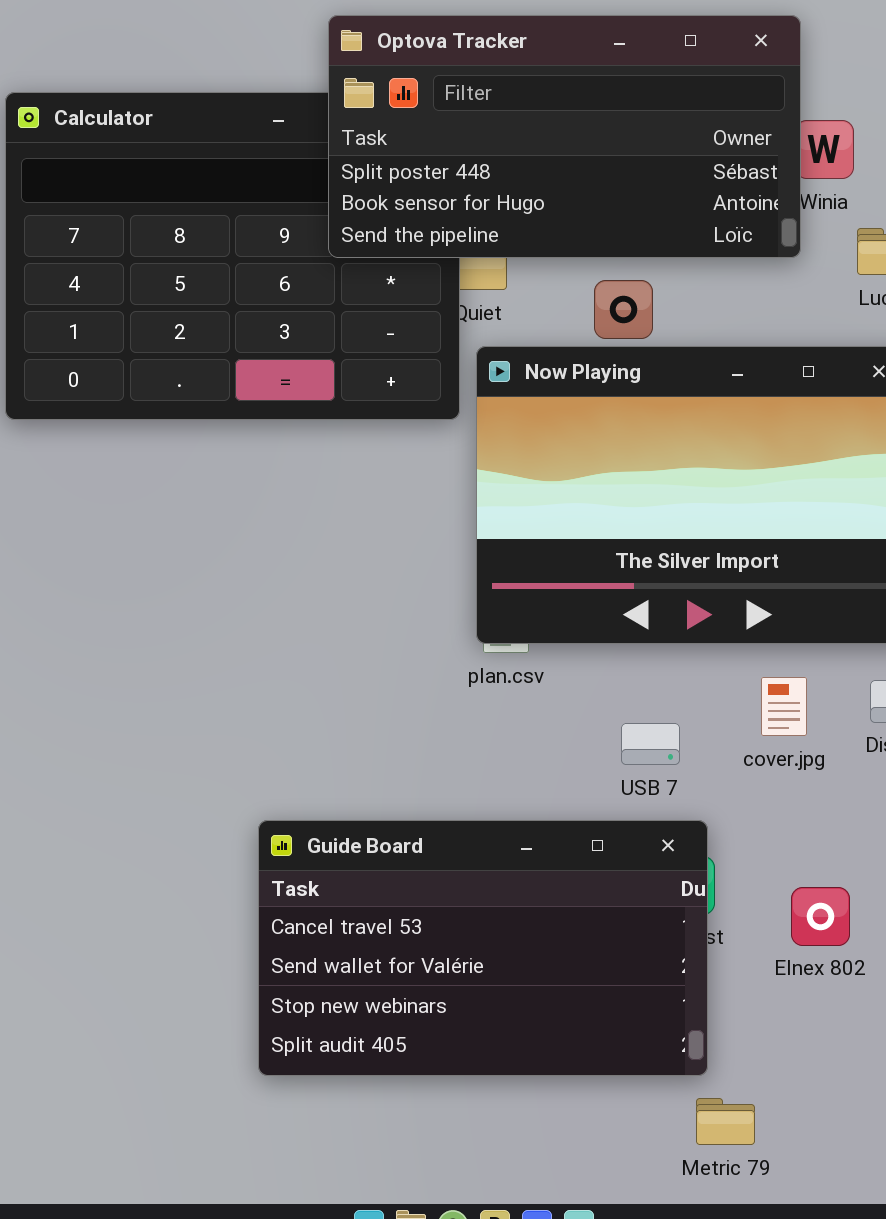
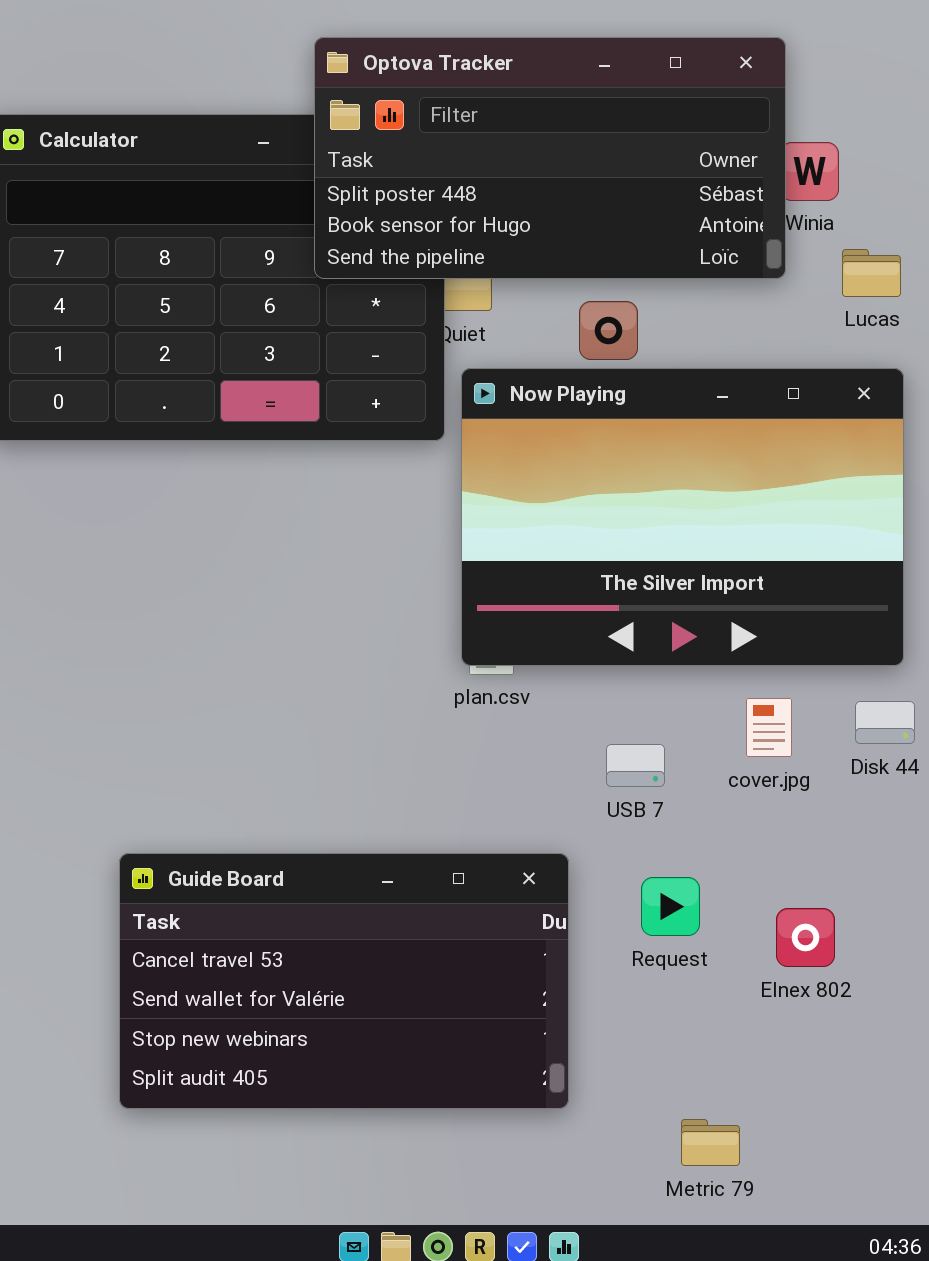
Guide Board: [258,820,708,1076] -> [119,853,569,1109], moved

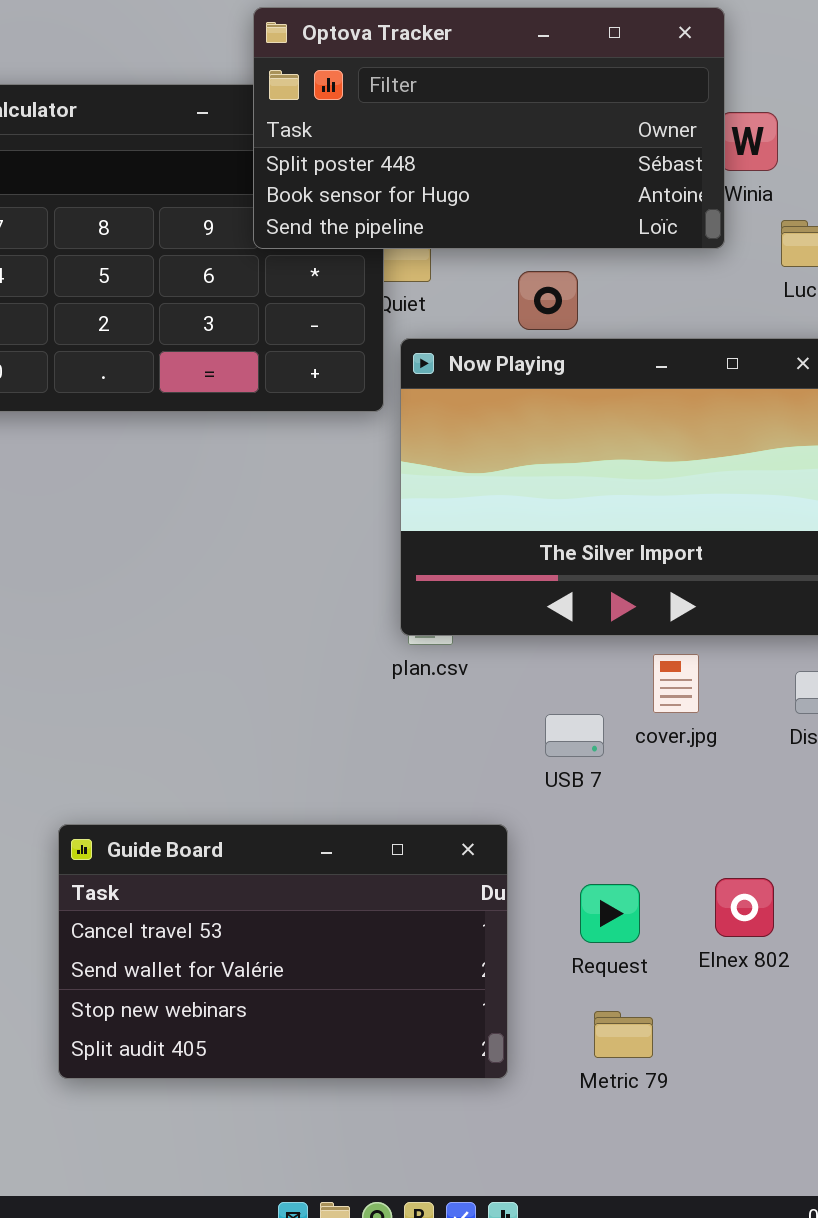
cover.jpg: [746,698,792,757] -> [653,654,699,713], moved
Request: [641,877,700,936] -> [580,884,640,943], moved
Metric 79: [681,1119,740,1166] -> [594,1011,653,1058], moved

